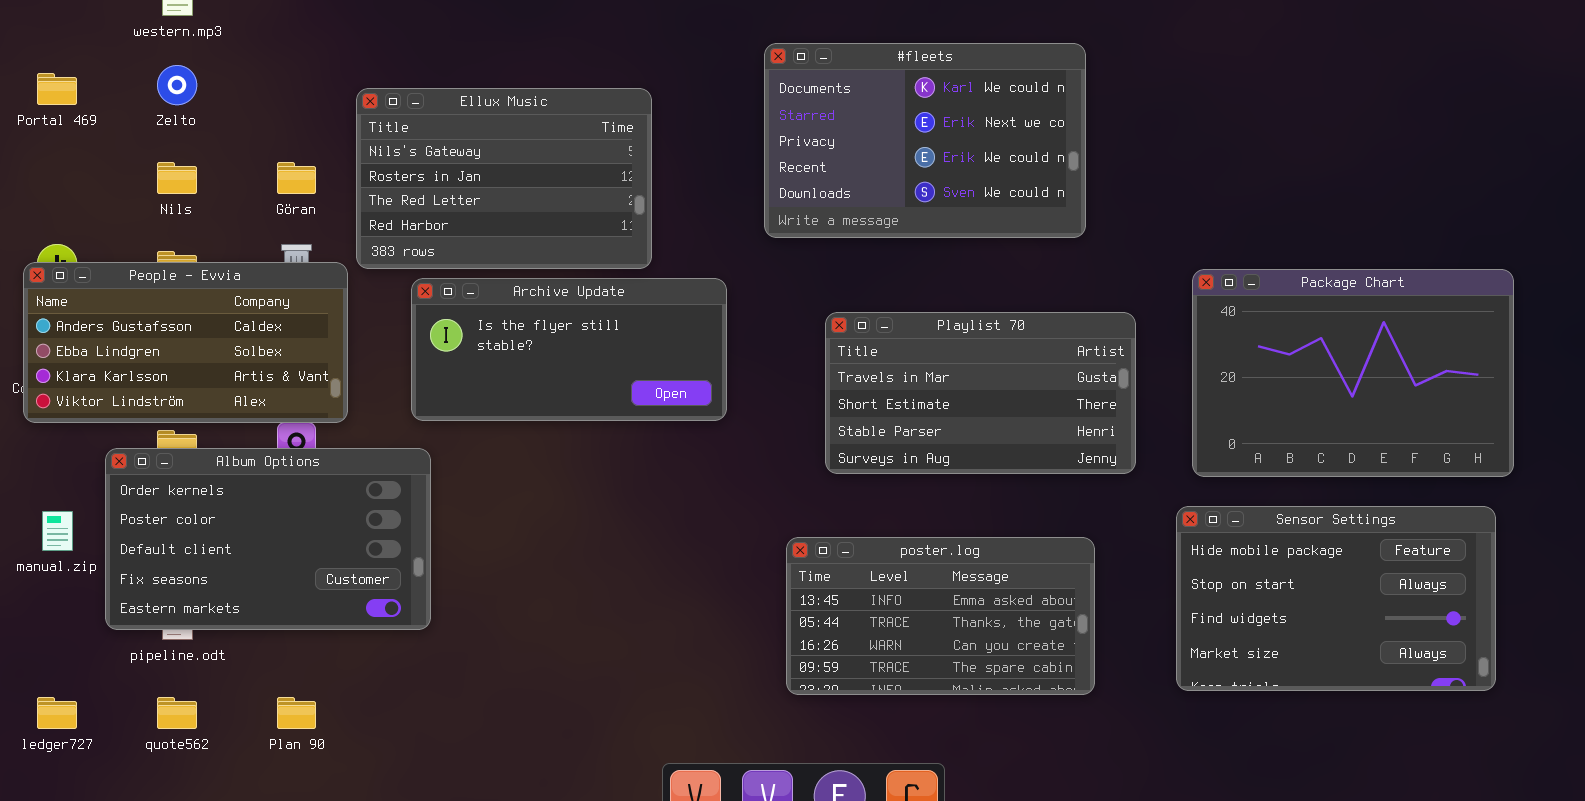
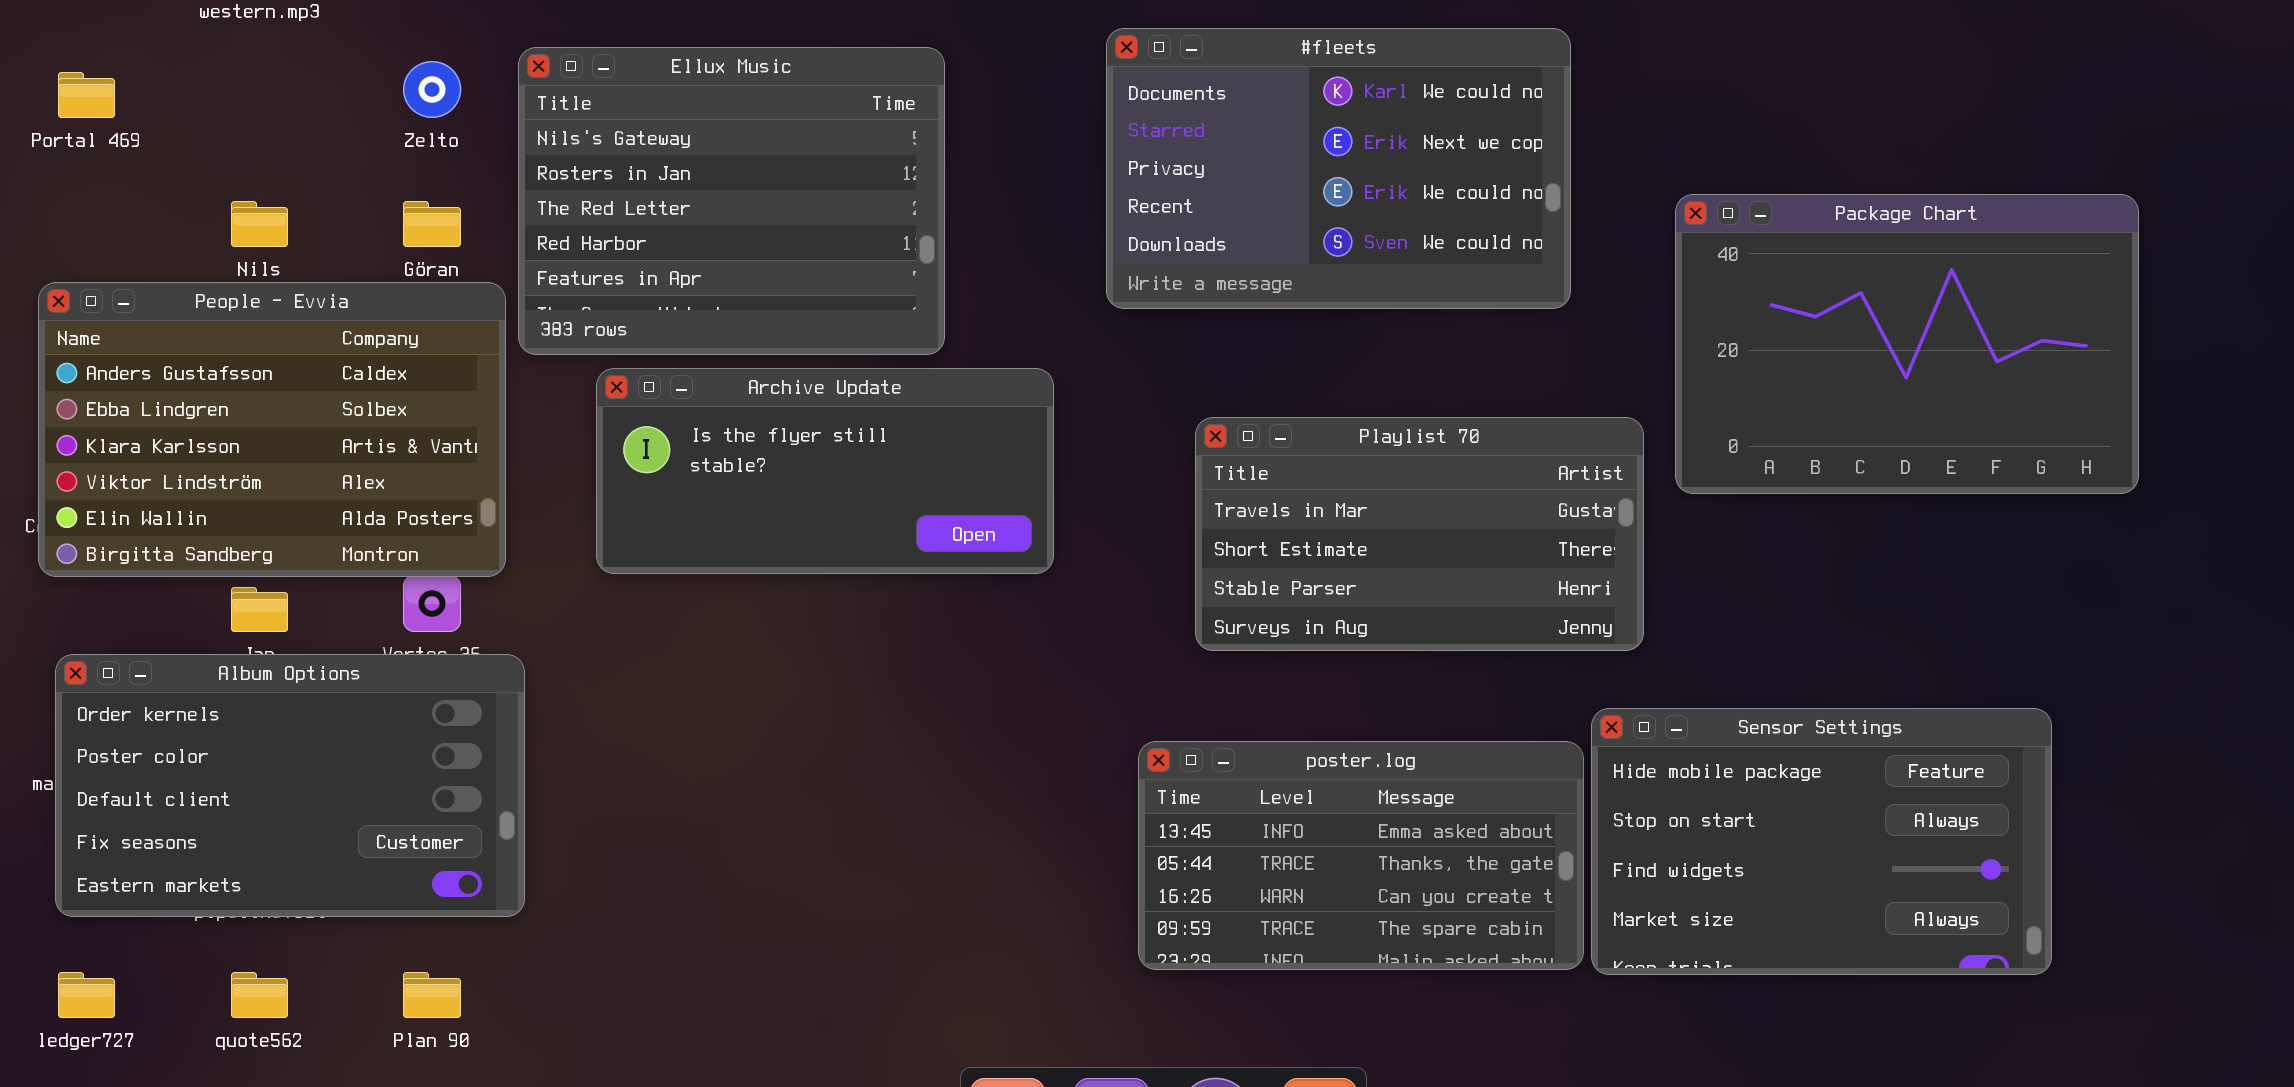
Zelto: [157,65,197,105] -> [403,61,461,118], moved
Ellux Music: [356,88,652,269] -> [518,47,945,355], resized
People - Evvia: [23,262,348,423] -> [38,282,506,577], resized
Package Chart: [1192,269,1514,477] -> [1675,194,2139,494], moved
Album Options: [105,448,431,630] -> [55,654,525,917], moved
Sensor Settings: [1176,506,1496,691] -> [1591,708,2052,975], moved

